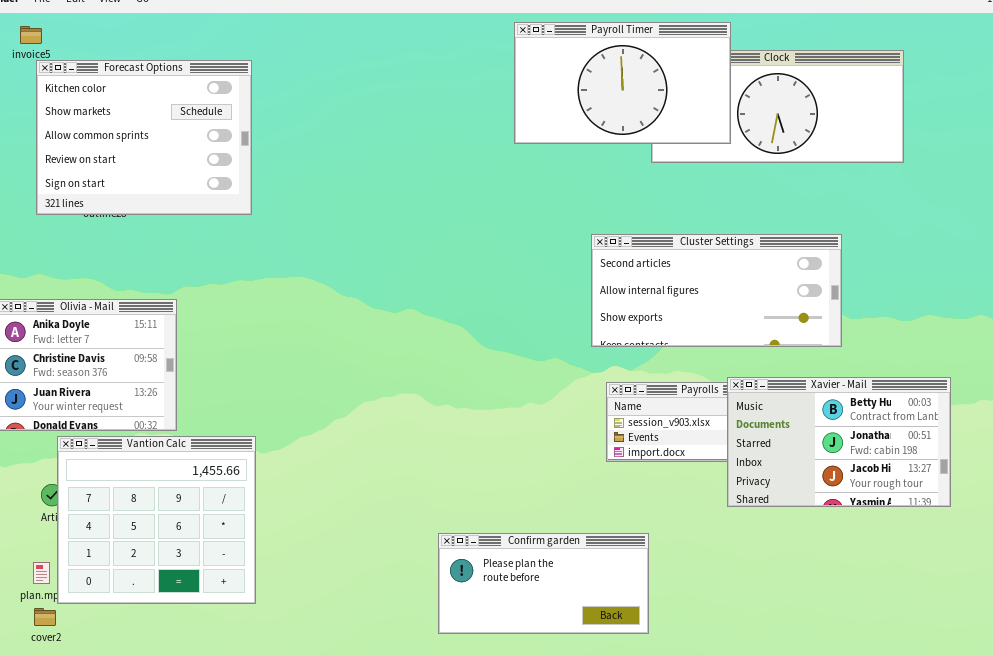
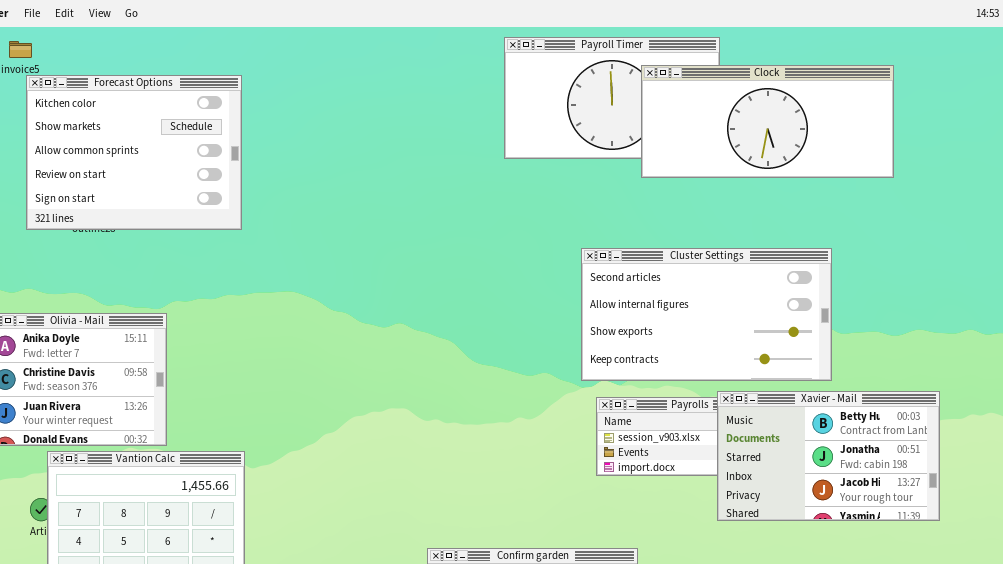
Clock: [651,50,904,163] -> [641,65,894,178], raised
Cluster Settings: [591,234,842,347] -> [581,248,832,381], resized

